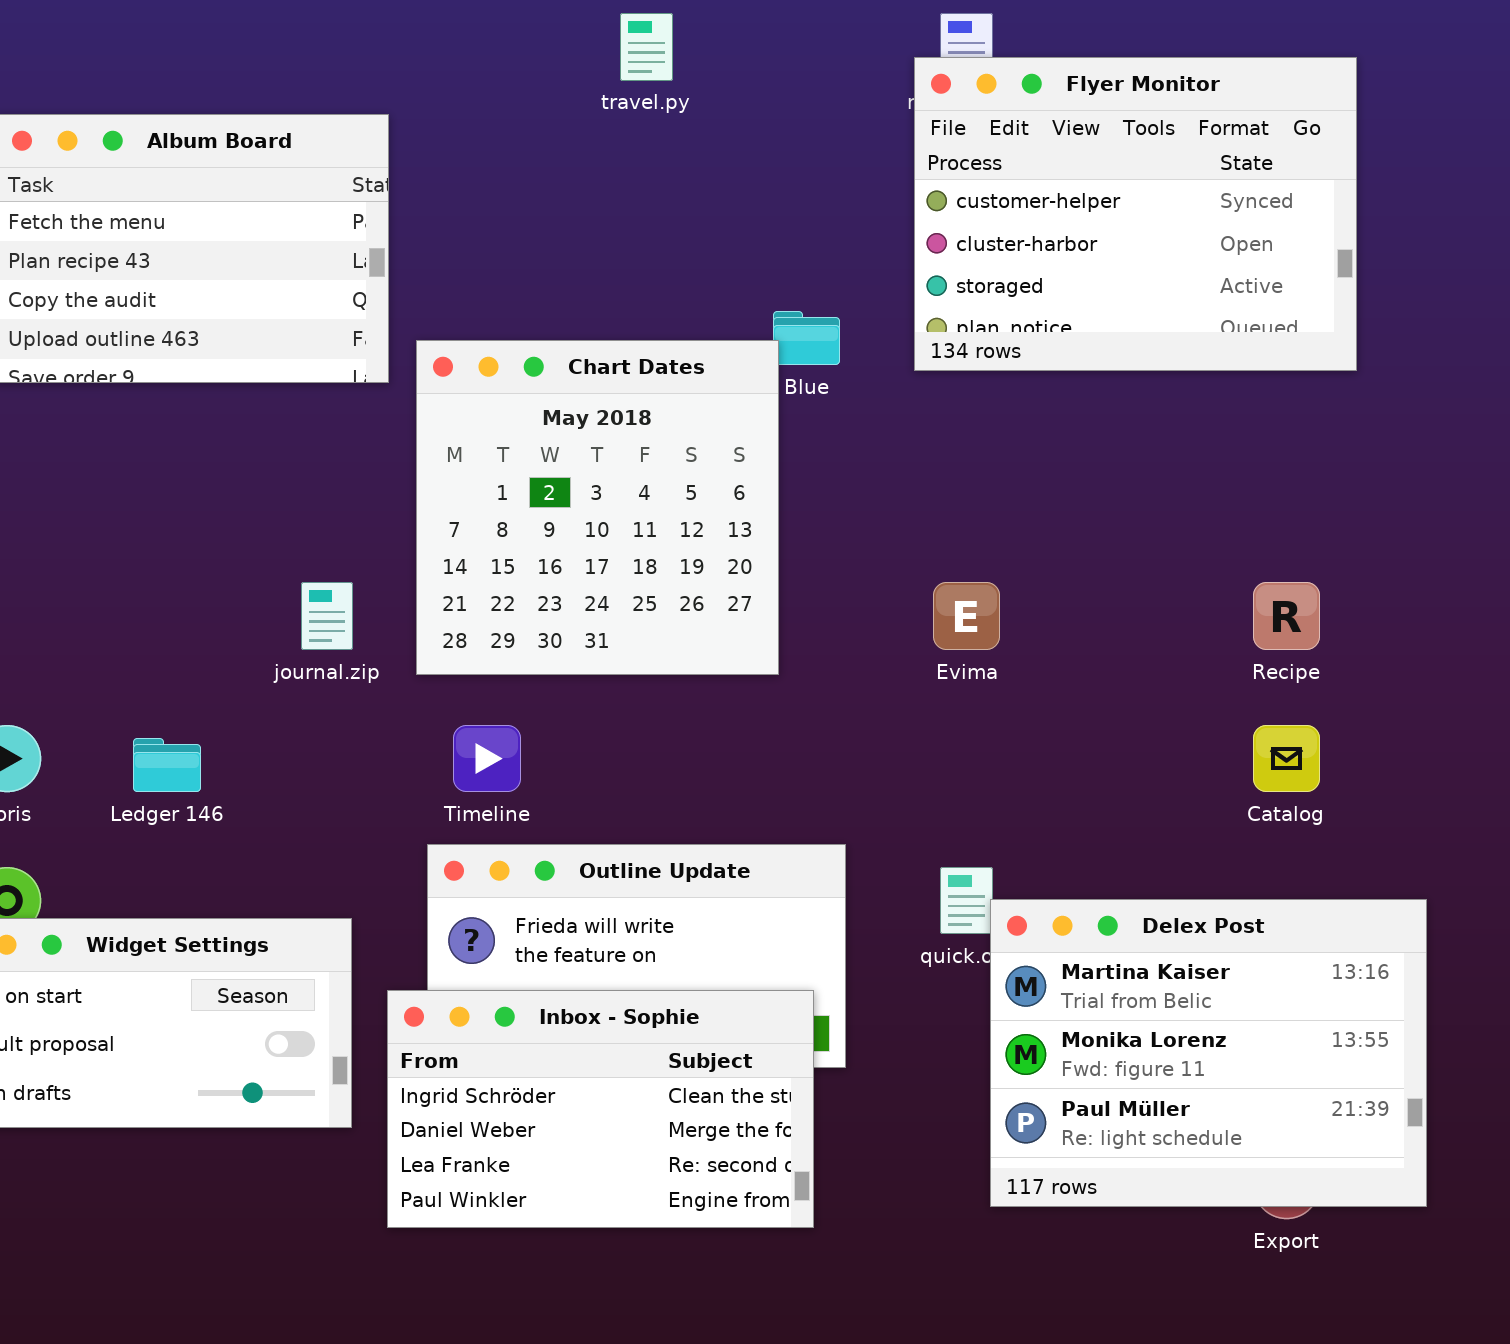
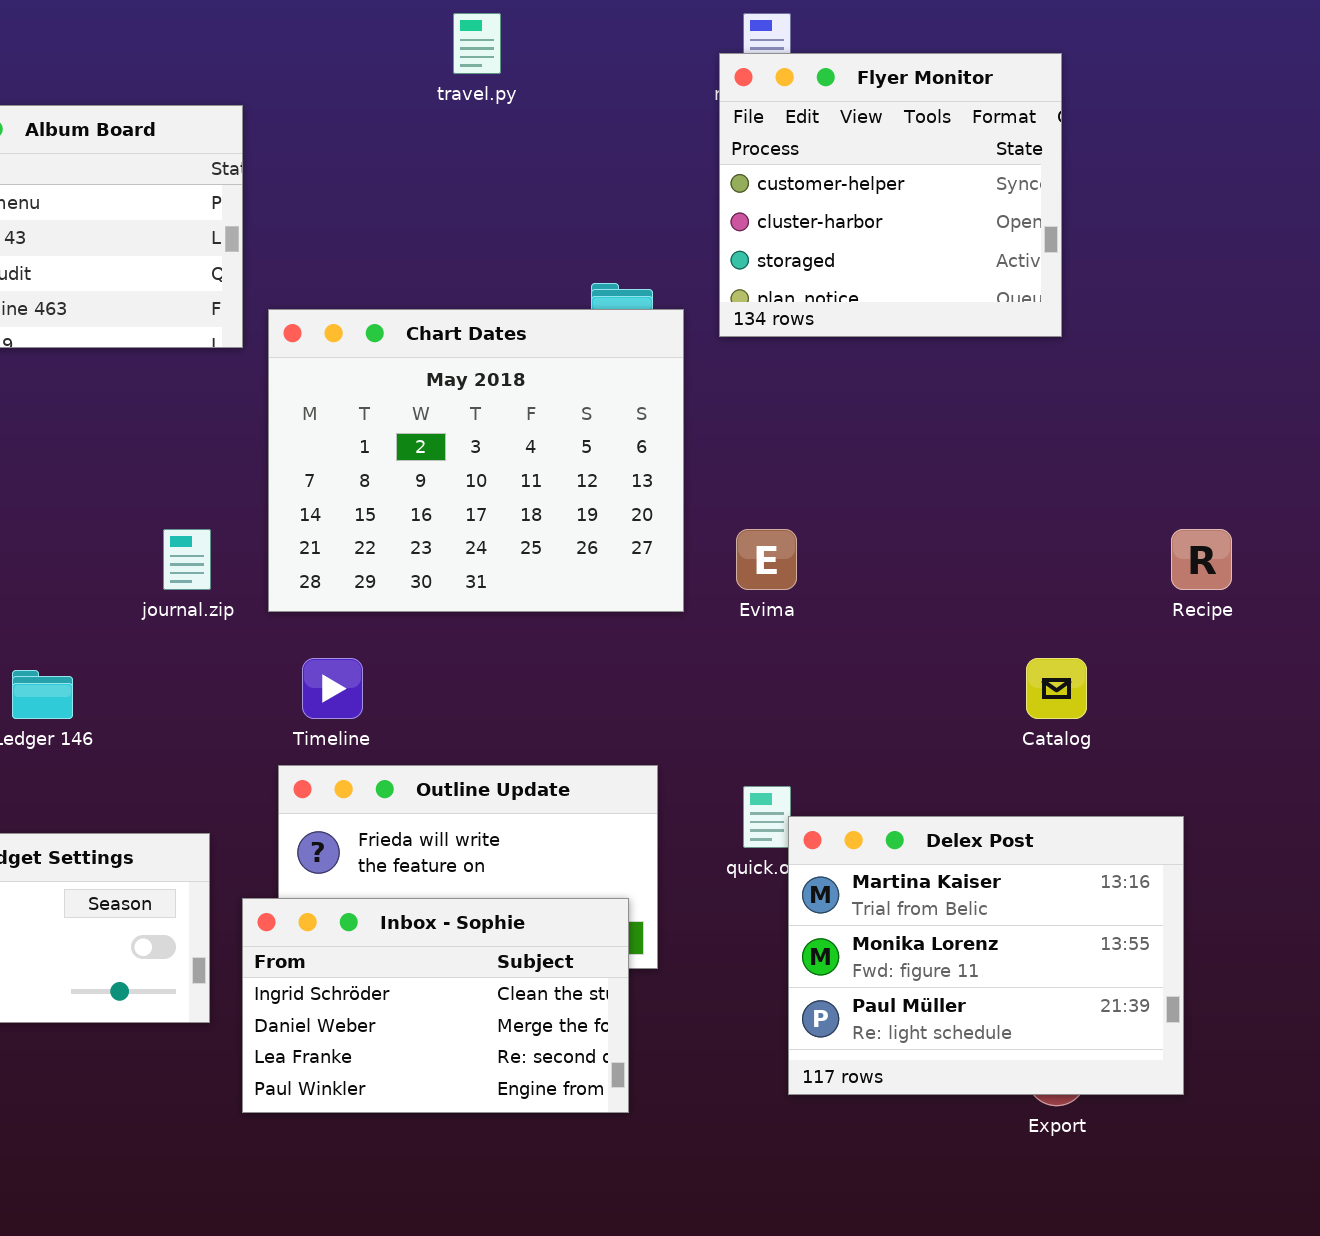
Flyer Monitor: [914,57,1357,371] -> [719,53,1062,337], resized
Chart Dates: [416,340,779,675] -> [268,309,684,612], resized
Recipe: [1253,582,1320,650] -> [1171,529,1232,590], moved

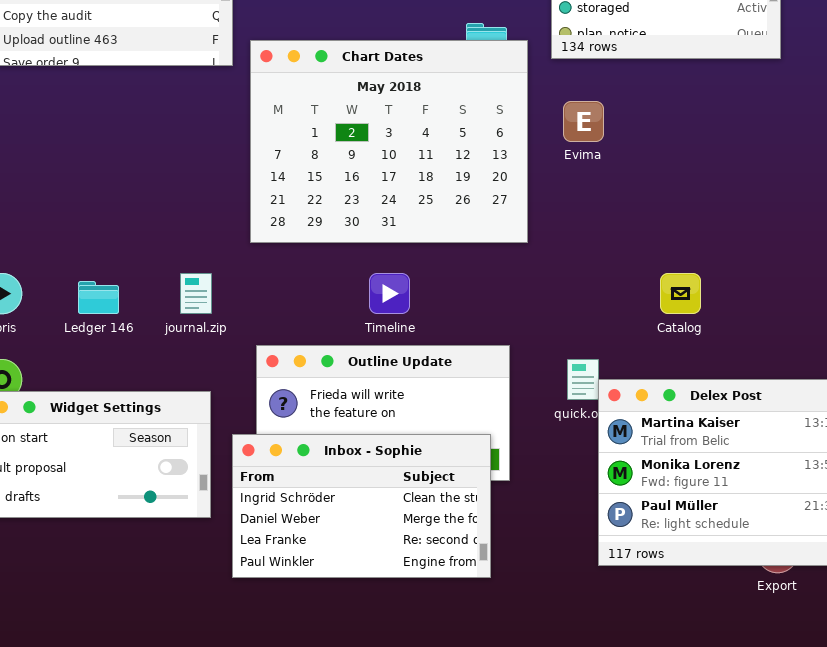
journal.zip: [163,529,211,590] -> [180,273,212,314], moved
Evima: [736,529,797,590] -> [563,101,604,142], moved
Timeline: [302,658,363,719] -> [369,273,410,314], moved
Catalog: [1026,658,1087,719] -> [660,273,701,314], moved

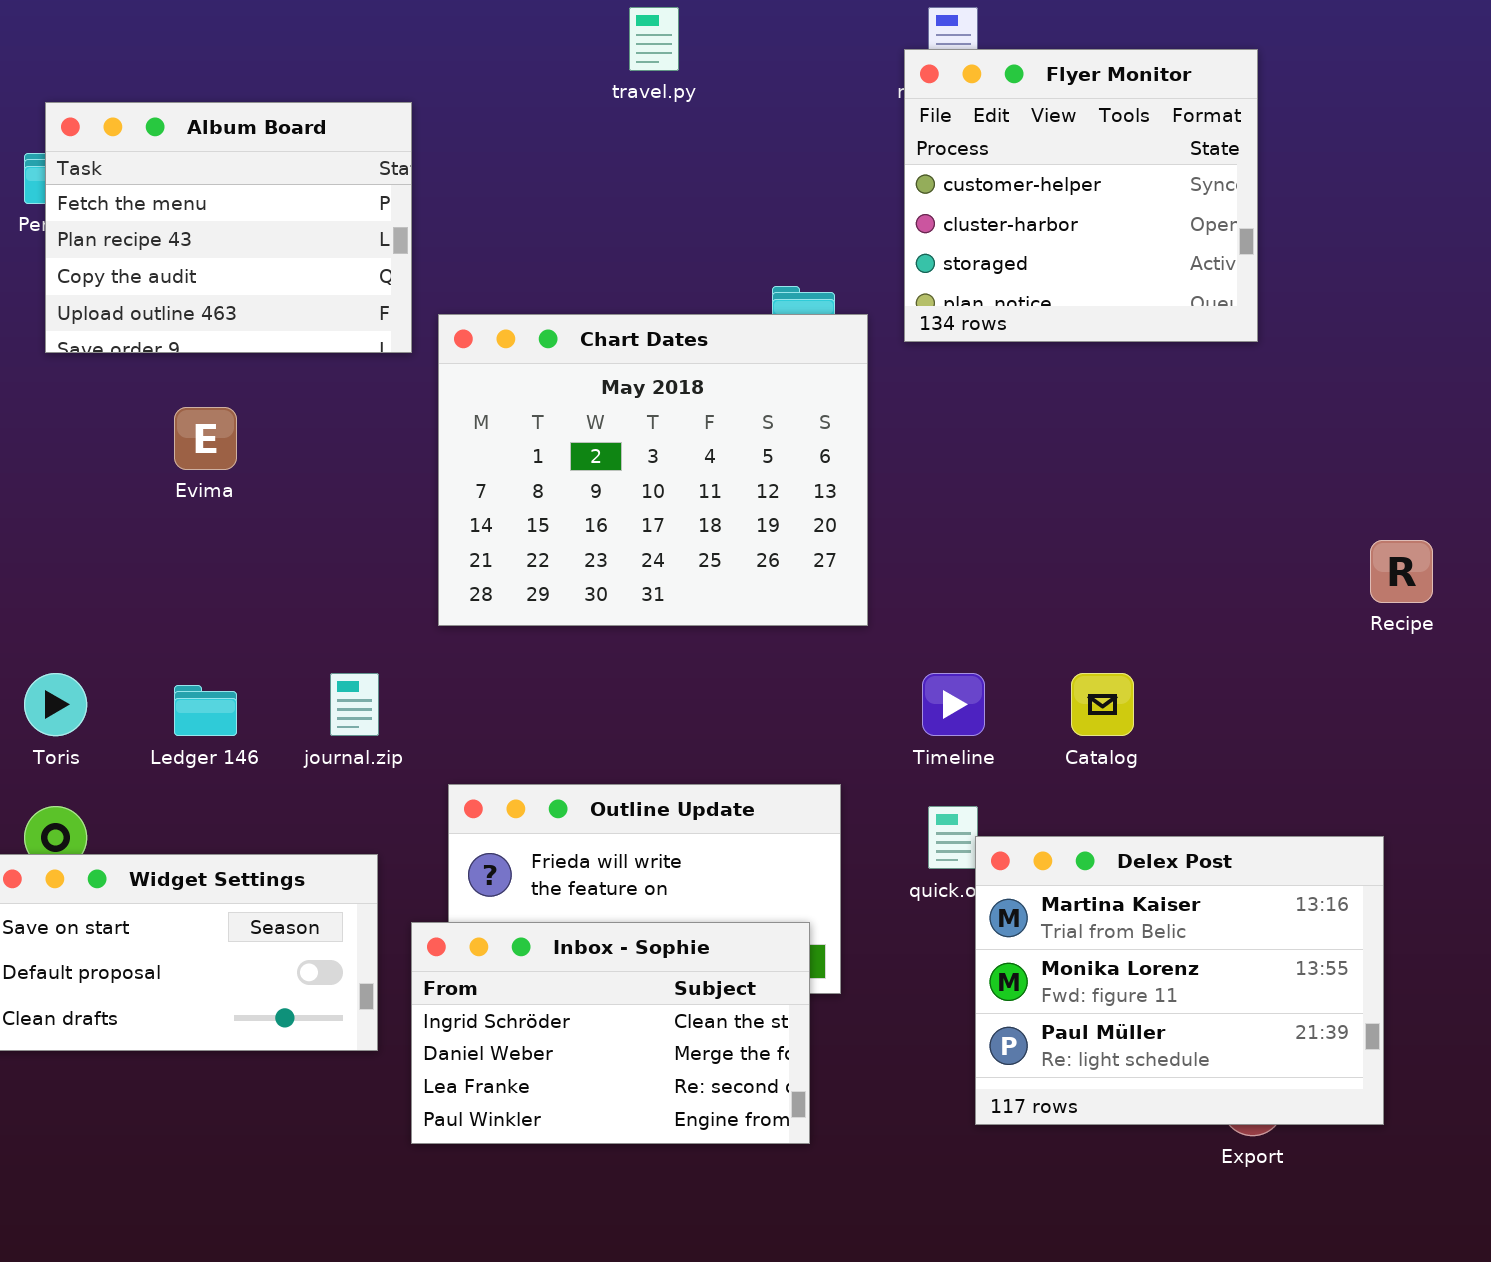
Evima: [563,101,604,142] -> [174,407,237,470], moved
Timeline: [369,273,410,314] -> [922,673,985,736], moved

